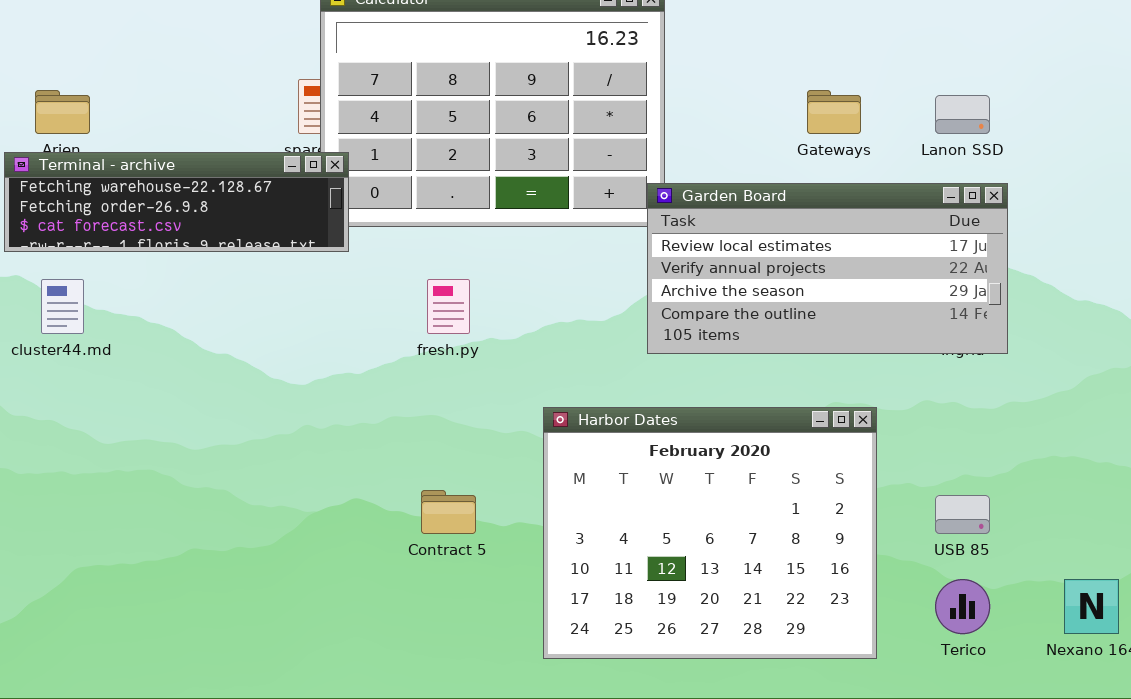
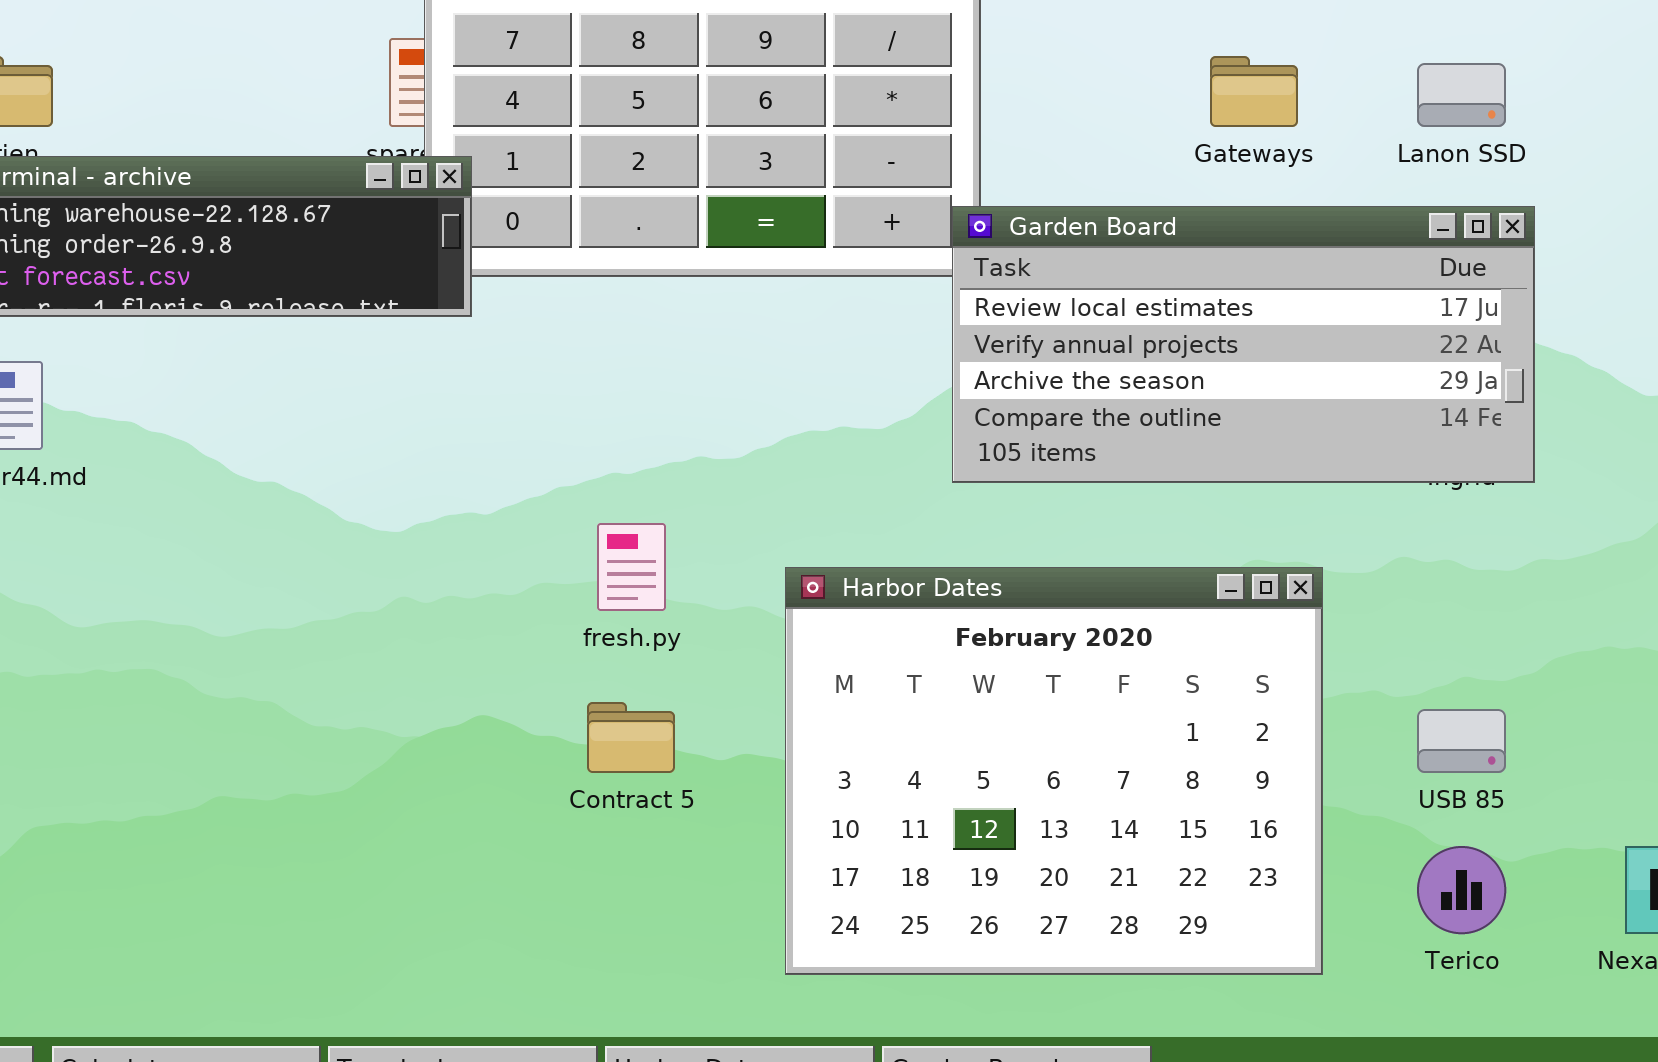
fresh.py: [427,279,470,334] -> [597,523,666,611], moved

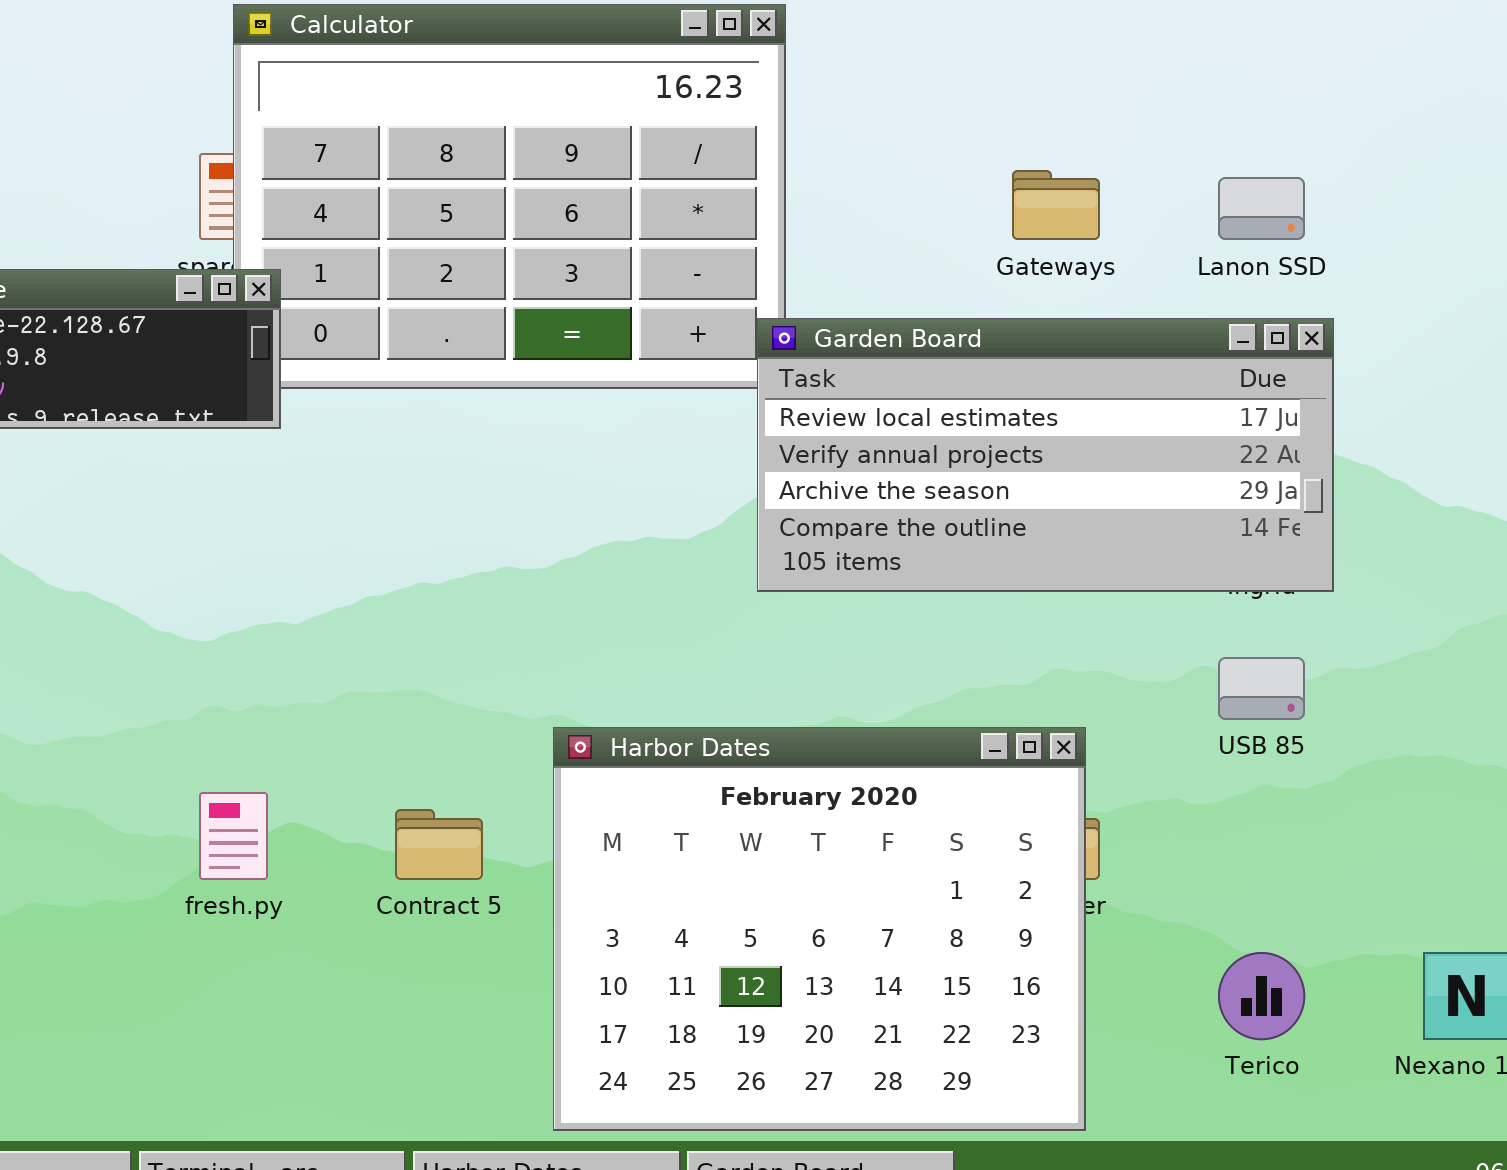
fresh.py: [597,523,666,611] -> [199,792,268,880], moved
Harbor Dates: [785,567,1323,975] -> [553,727,1086,1131], moved
USB 85: [1417,709,1506,773] -> [1218,657,1305,720], moved

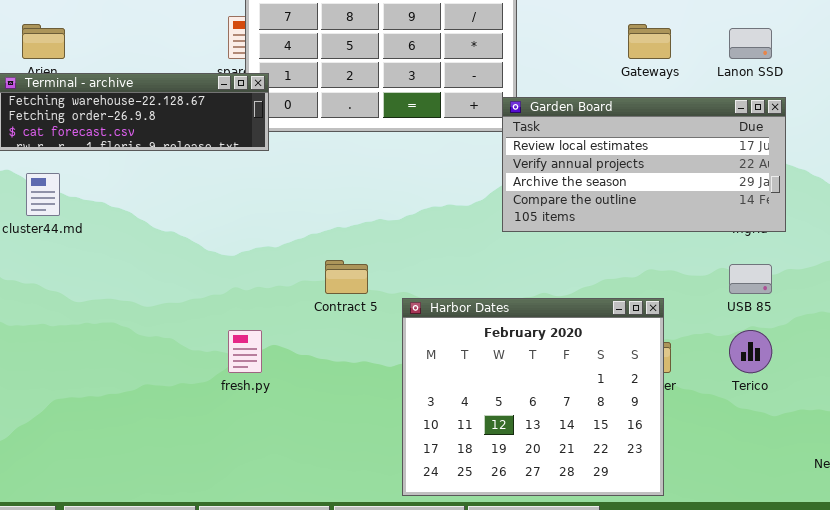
Contract 5: [395,809,483,880] -> [325,260,368,294], moved
Terico: [1218,952,1305,1040] -> [729,330,772,373], moved

